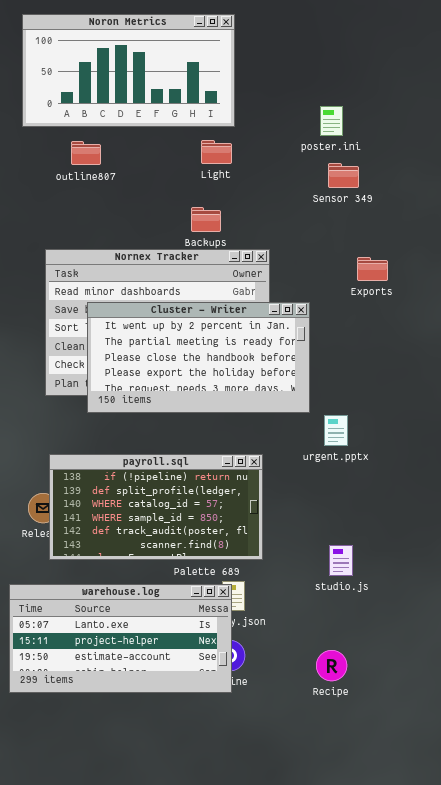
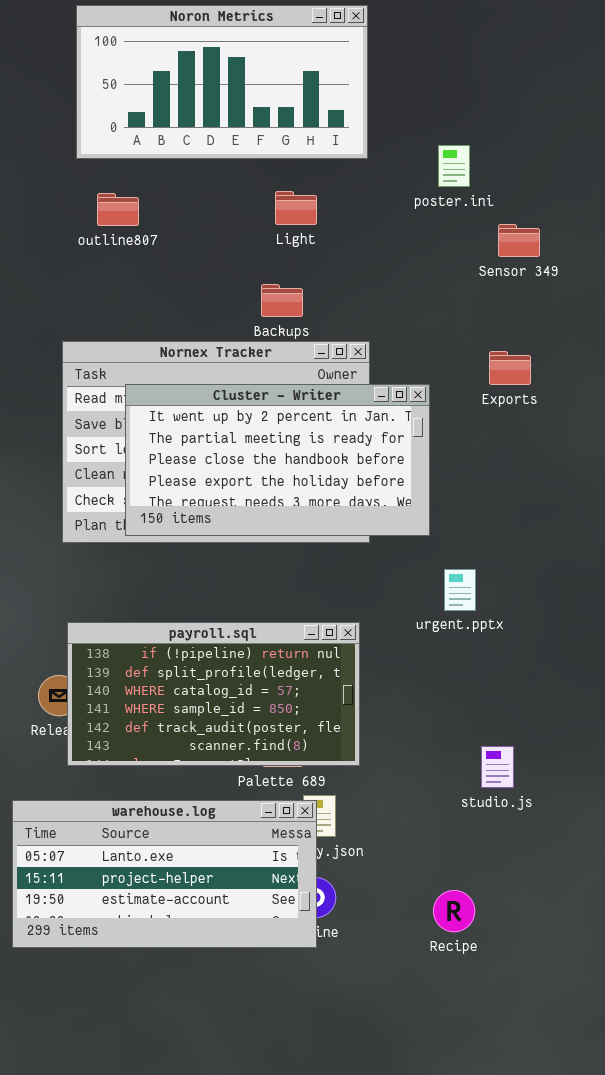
Noron Metrics: [22,14,235,127] -> [76,5,368,159], moved
Sensor 349: [328,163,359,188] -> [498,224,540,257], moved
Cluster - Writer: [87,302,310,413] -> [125,384,430,536], moved
studio.js: [329,545,353,576] -> [481,746,514,788], moved

